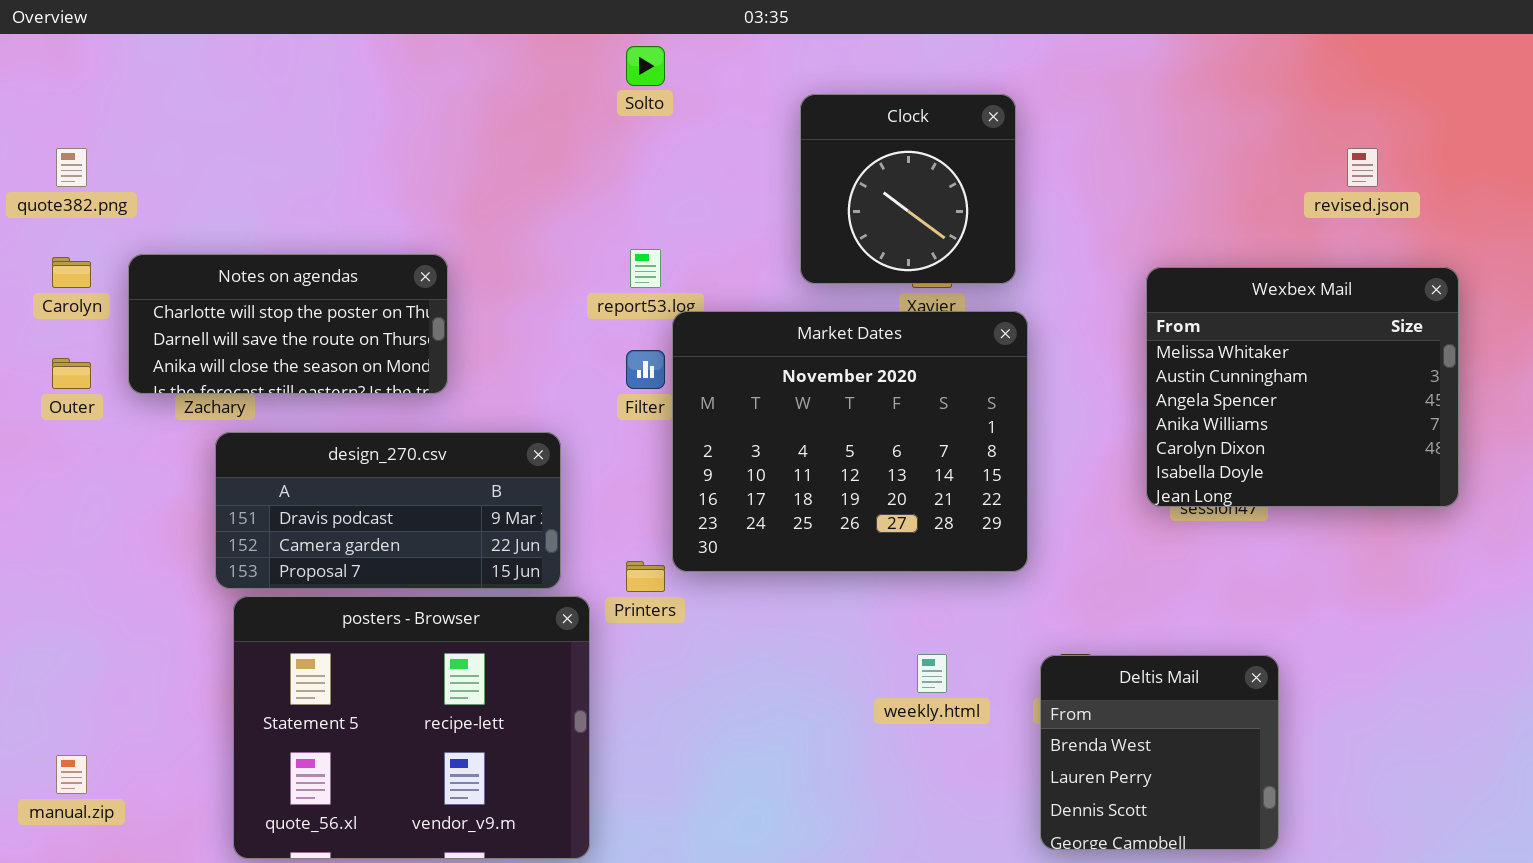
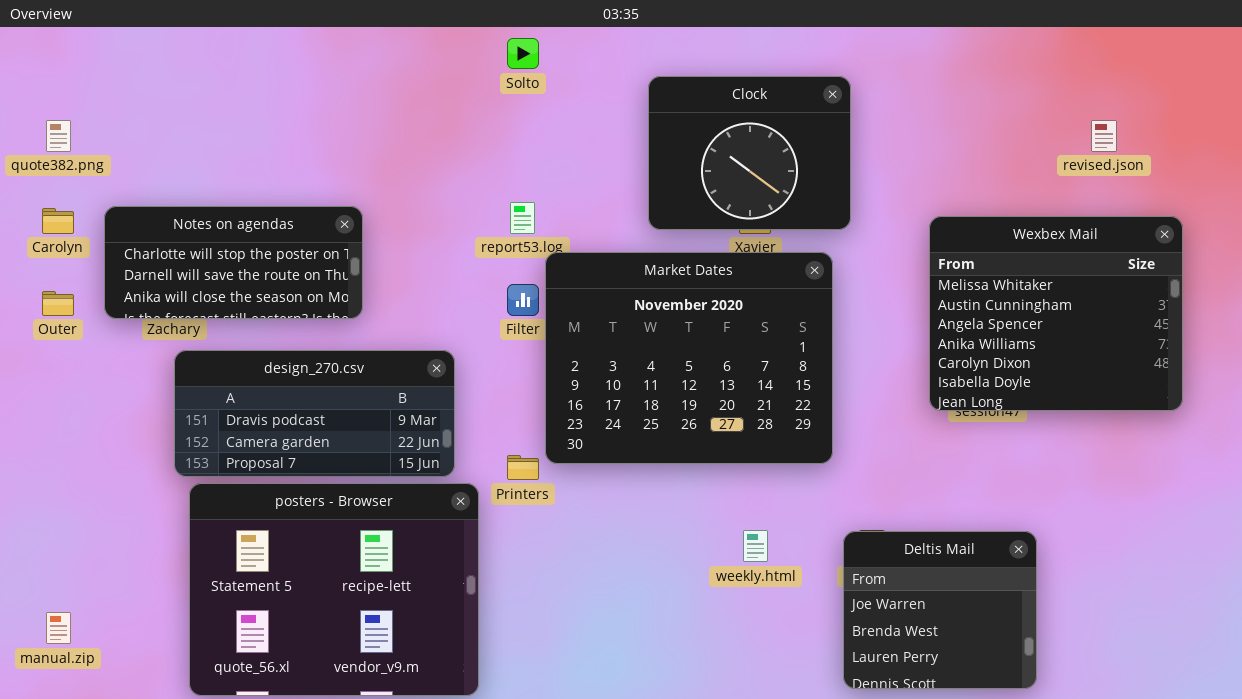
Clock: [800,94,1016,284] -> [648,76,851,230], resized
Deltis Mail: [1040,655,1279,850] -> [843,531,1037,689], scrolled up 1 row

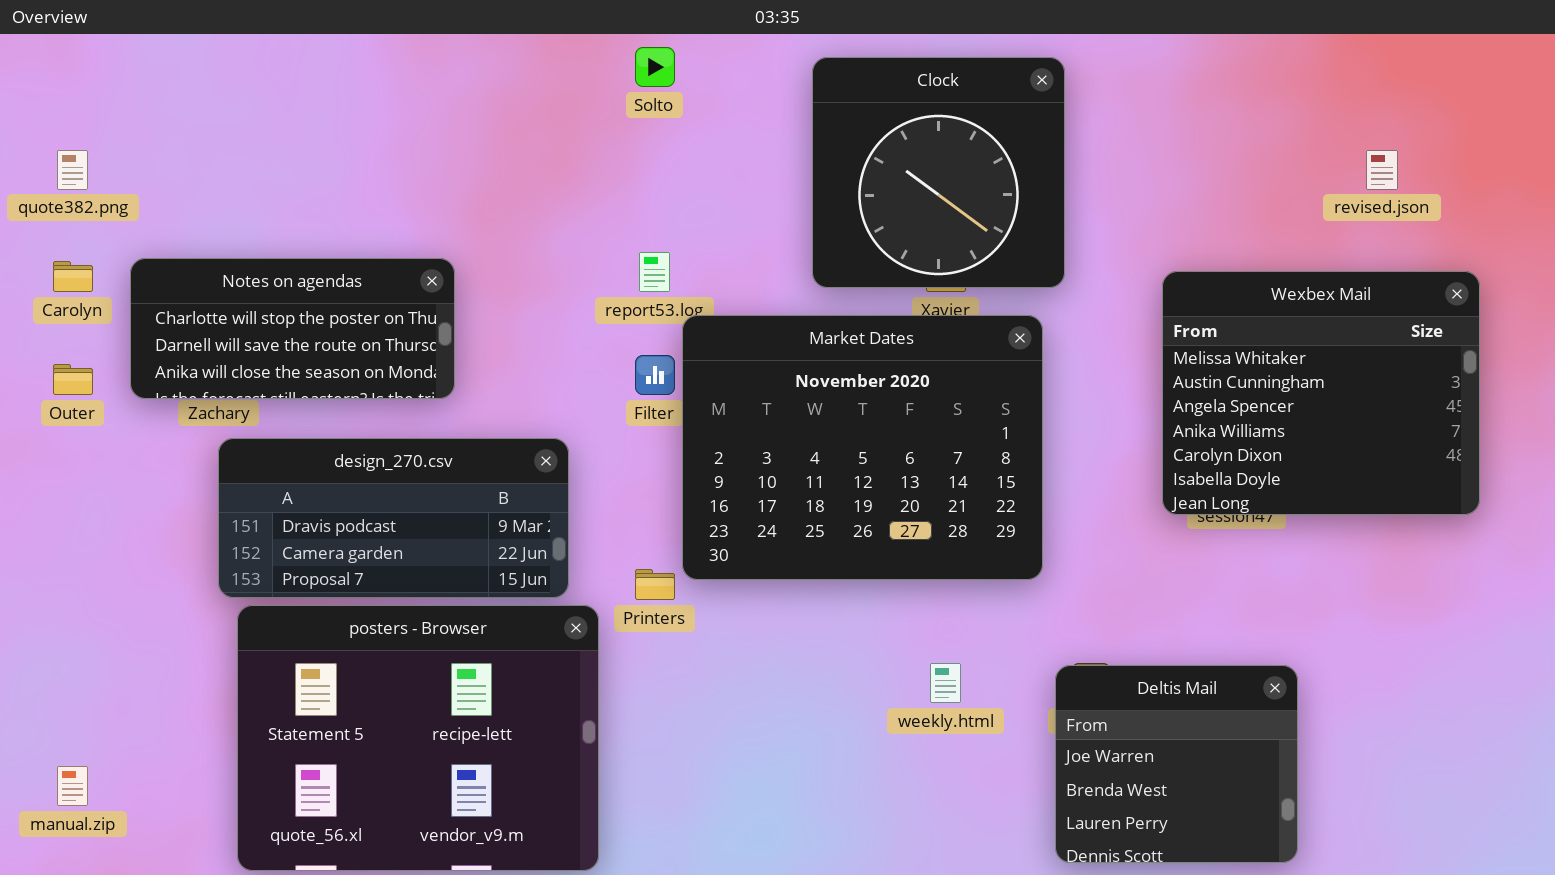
Clock: [648,76,851,230] -> [812,57,1065,288], resized

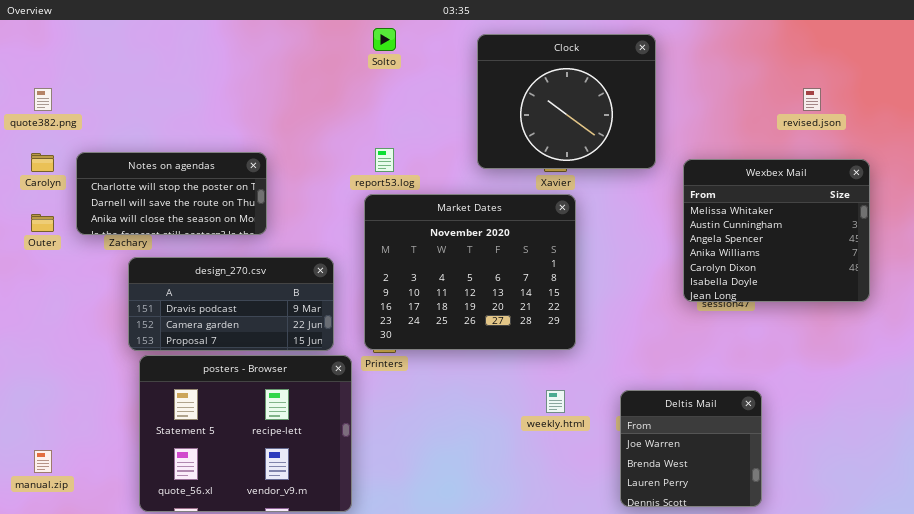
Clock: [812,57,1065,288] -> [477,34,656,169], resized
Market Dates: [682,315,1043,580] -> [364,194,576,350], moved

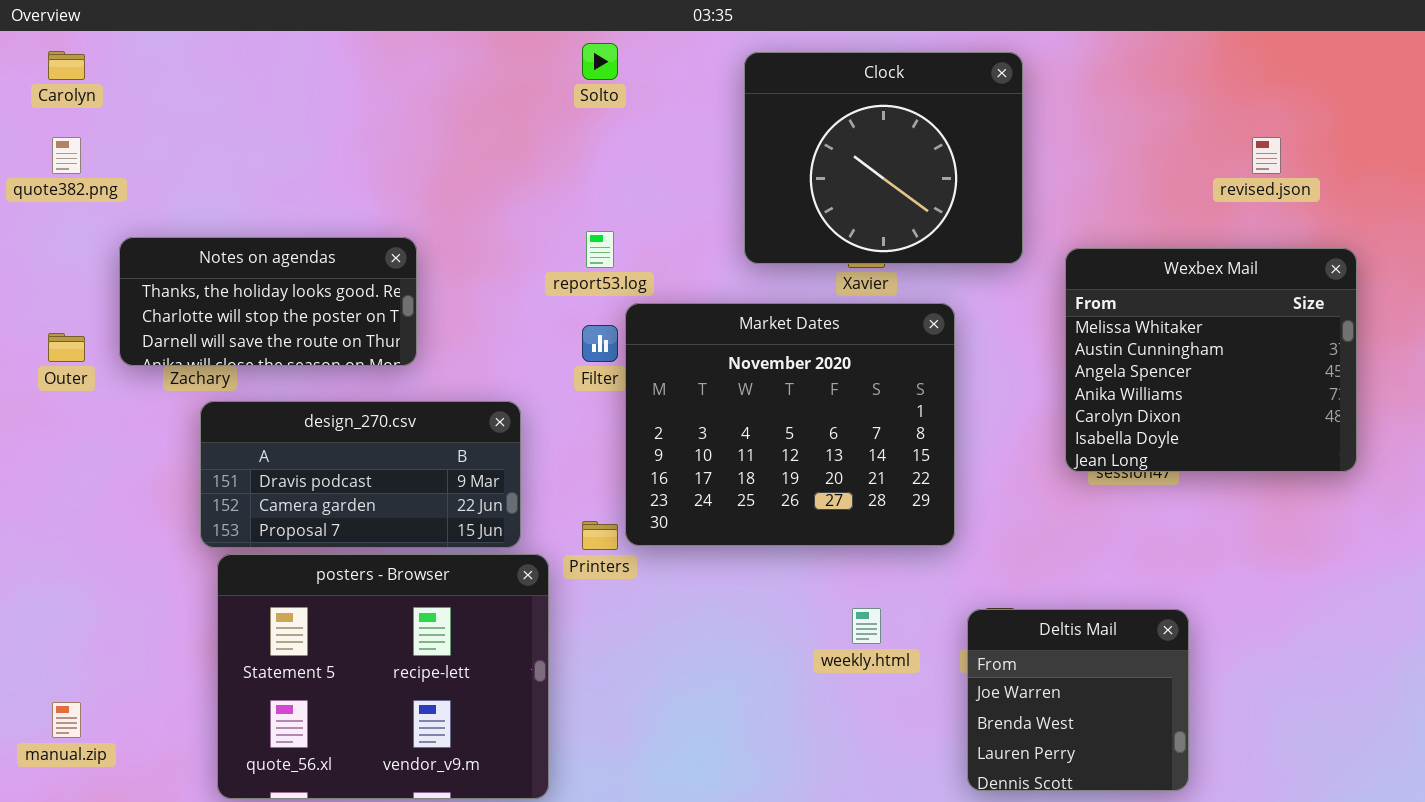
Notes on agendas: [76,152,267,235] -> [119,237,417,366], scrolled up 1 row
Carolyn: [31,153,54,172] -> [48,51,85,80], moved
Market Dates: [364,194,576,350] -> [625,303,955,546], moved

